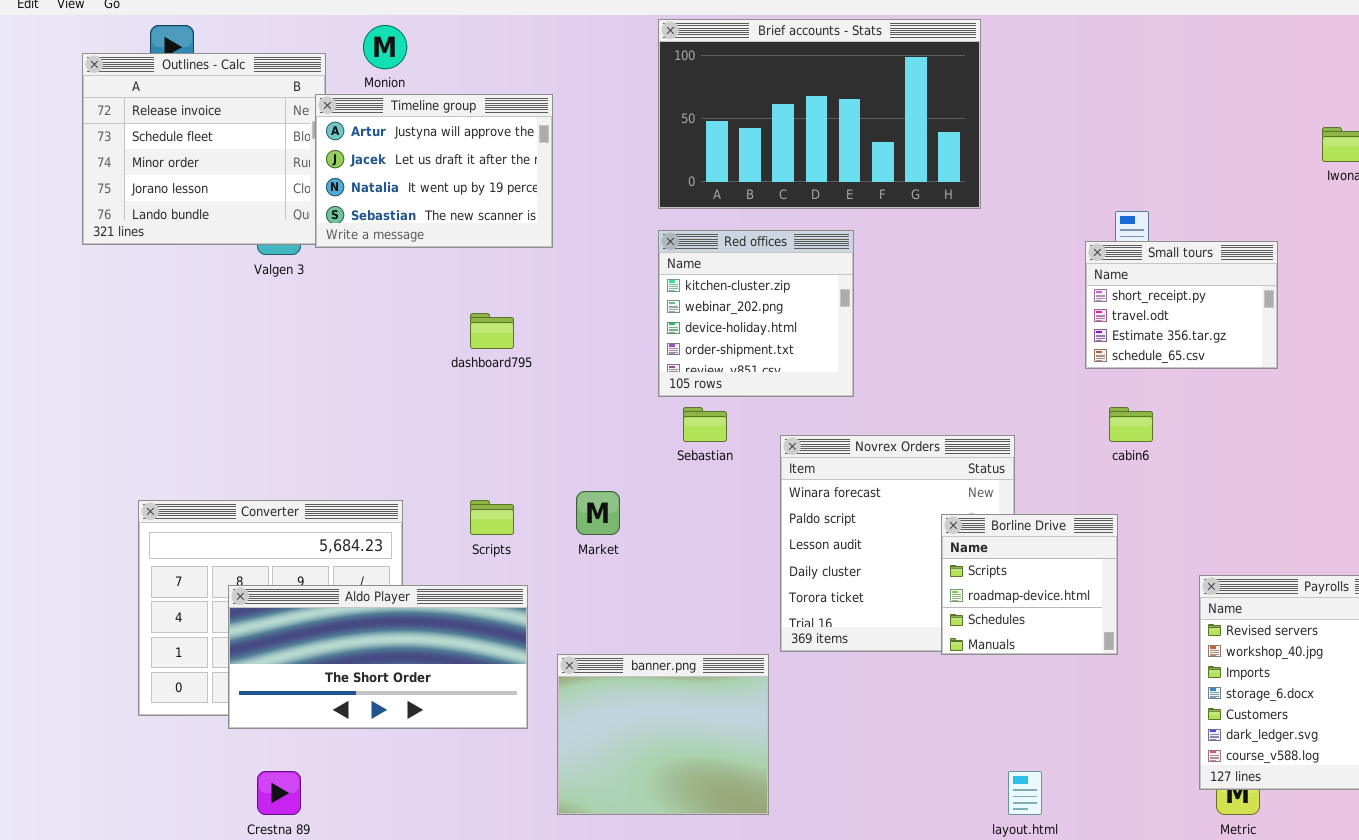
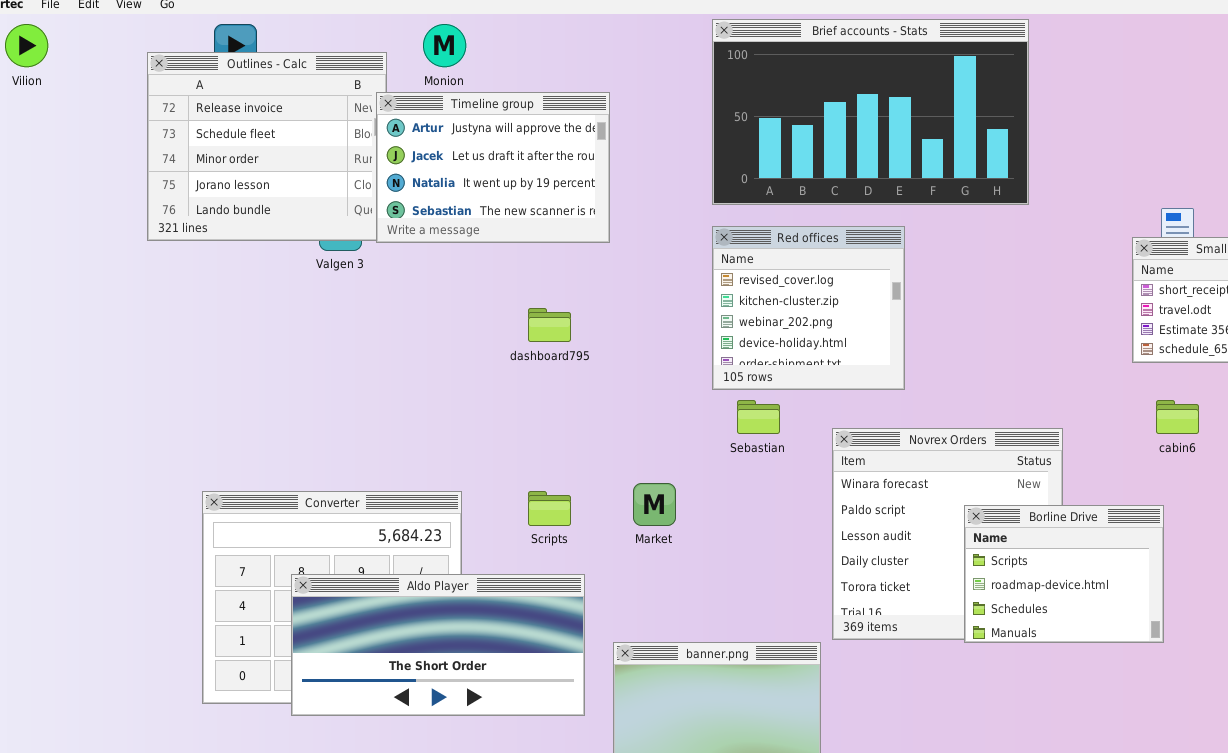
Red offices: [658,230,854,397] -> [712,226,905,390], scrolled up 1 row
Borline Drive: [941,514,1118,655] -> [964,505,1164,643], resized

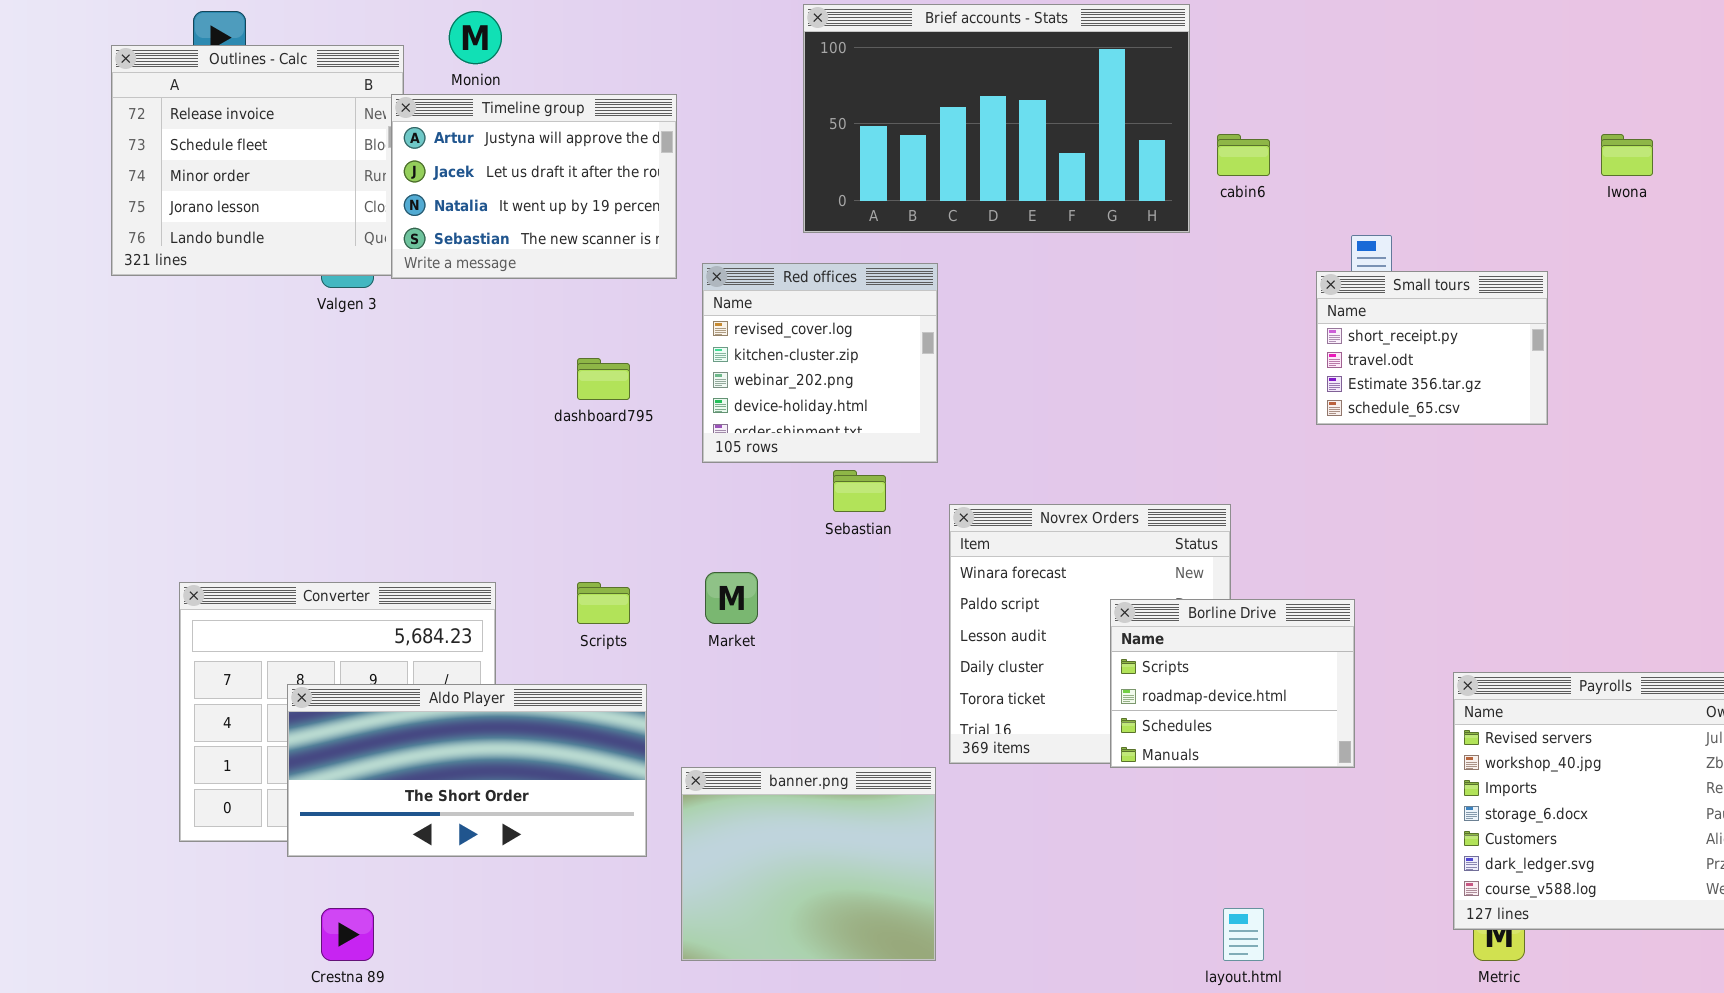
Red offices: [712,226,905,390] -> [702,263,938,463], moved
cabin6: [1156,400,1199,434] -> [1217,134,1270,176], moved

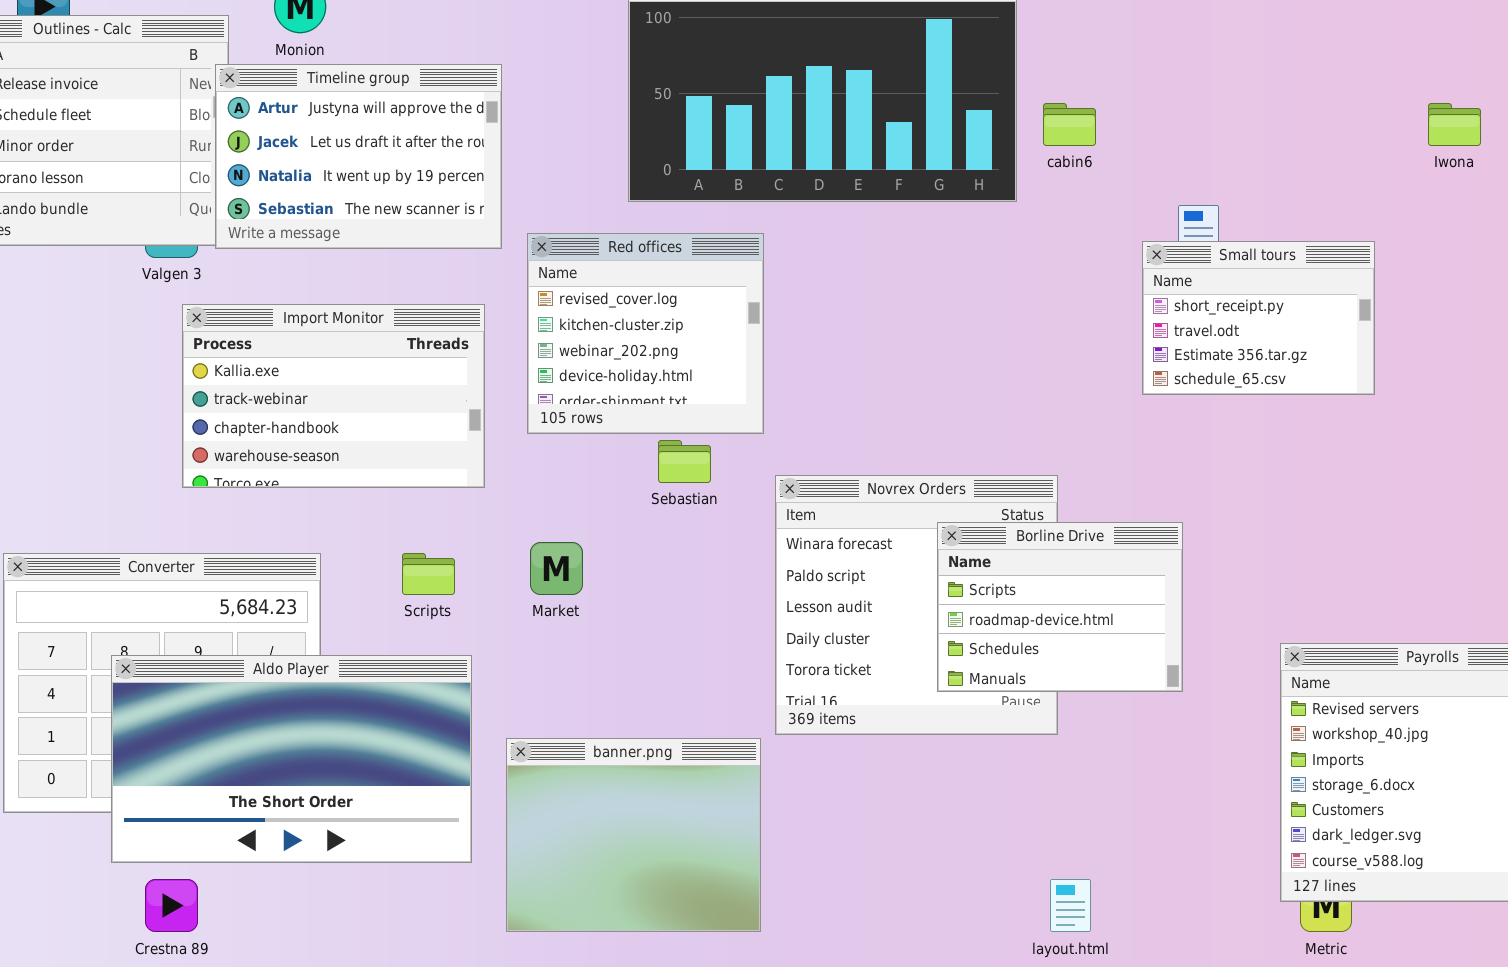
Import Monitor: none -> [182,304,485,488], opened
Borline Drive: [1110,599,1355,768] -> [937,522,1183,692], moved
Aldo Player: [287,684,647,857] -> [111,655,472,863], resized

